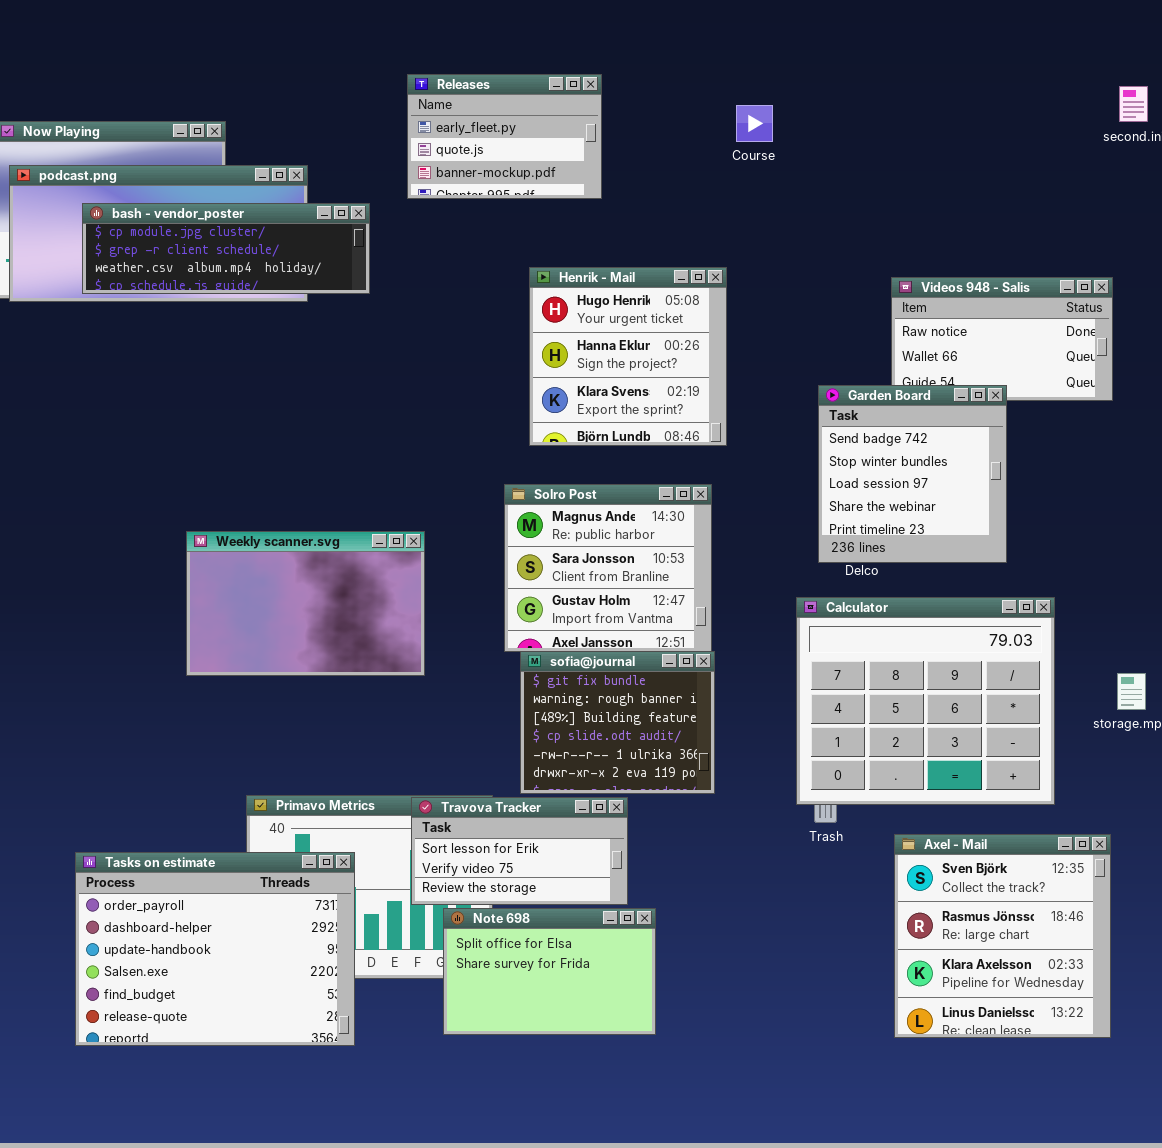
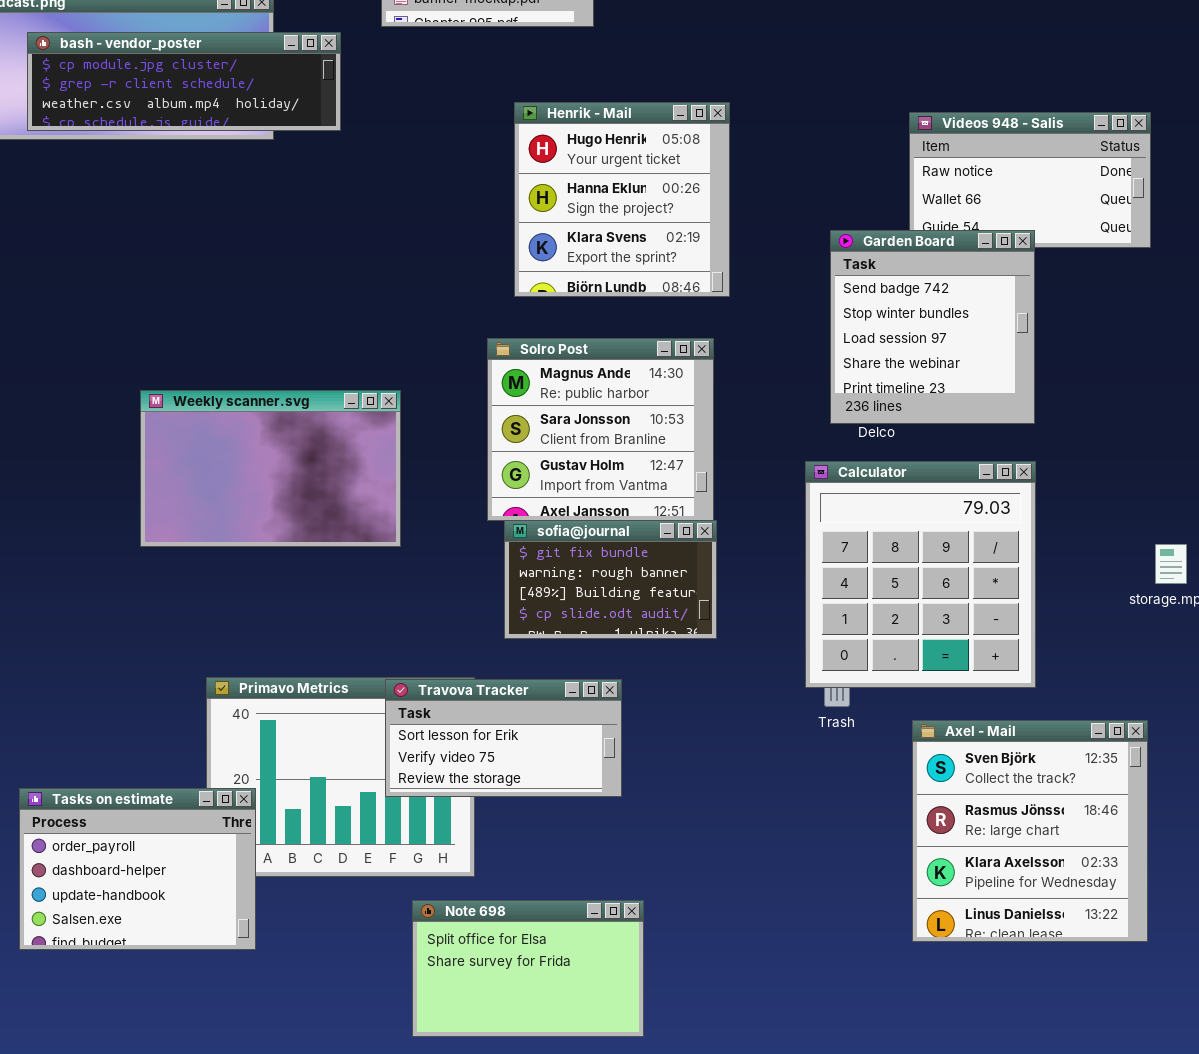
Calculator: [796,597,1055,805] -> [805,461,1036,688], resized
sofia@journal: [520,651,715,794] -> [504,520,717,639], resized
Tasks on estimate: [75,852,355,1046] -> [19,788,256,950], resized
Note 698: [443,908,656,1035] -> [412,900,644,1037], moved

